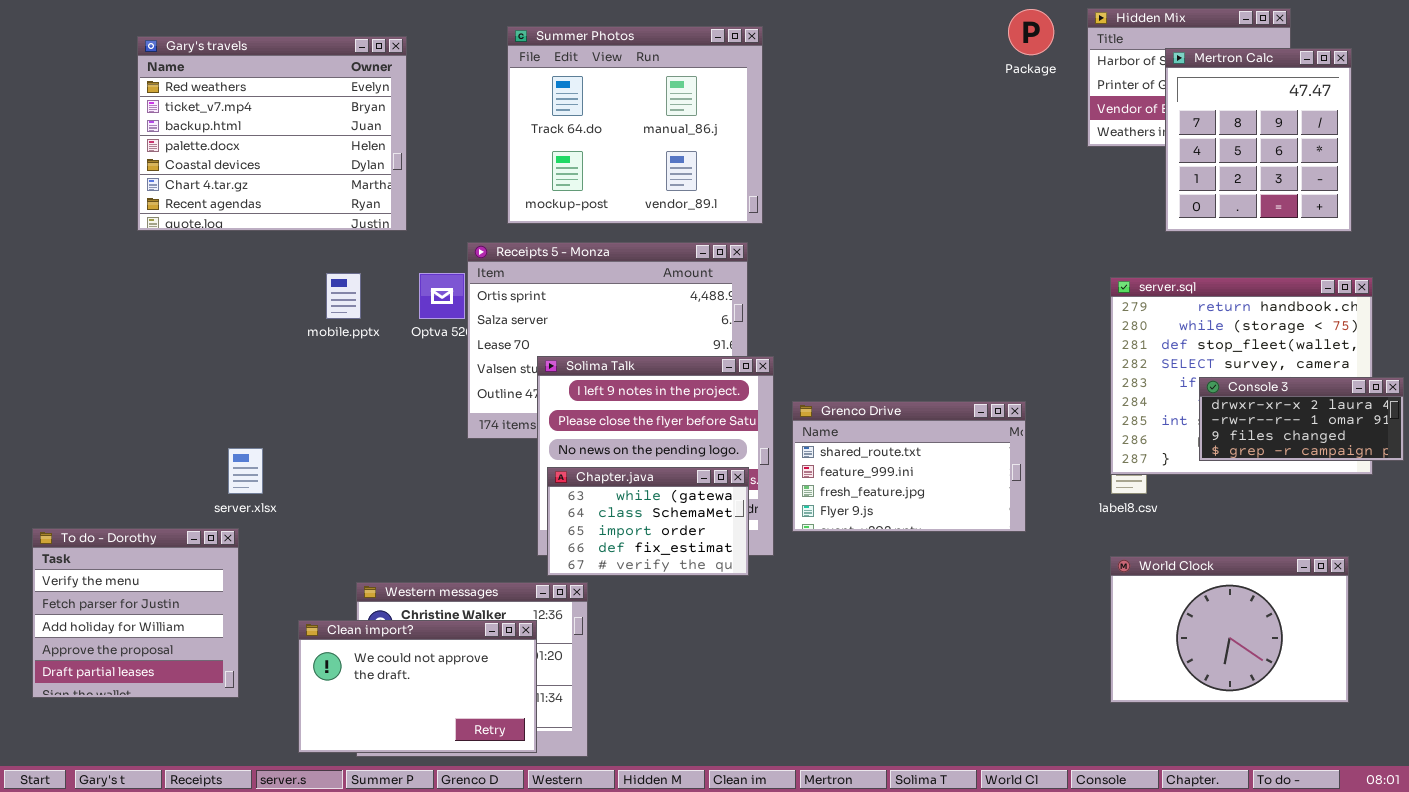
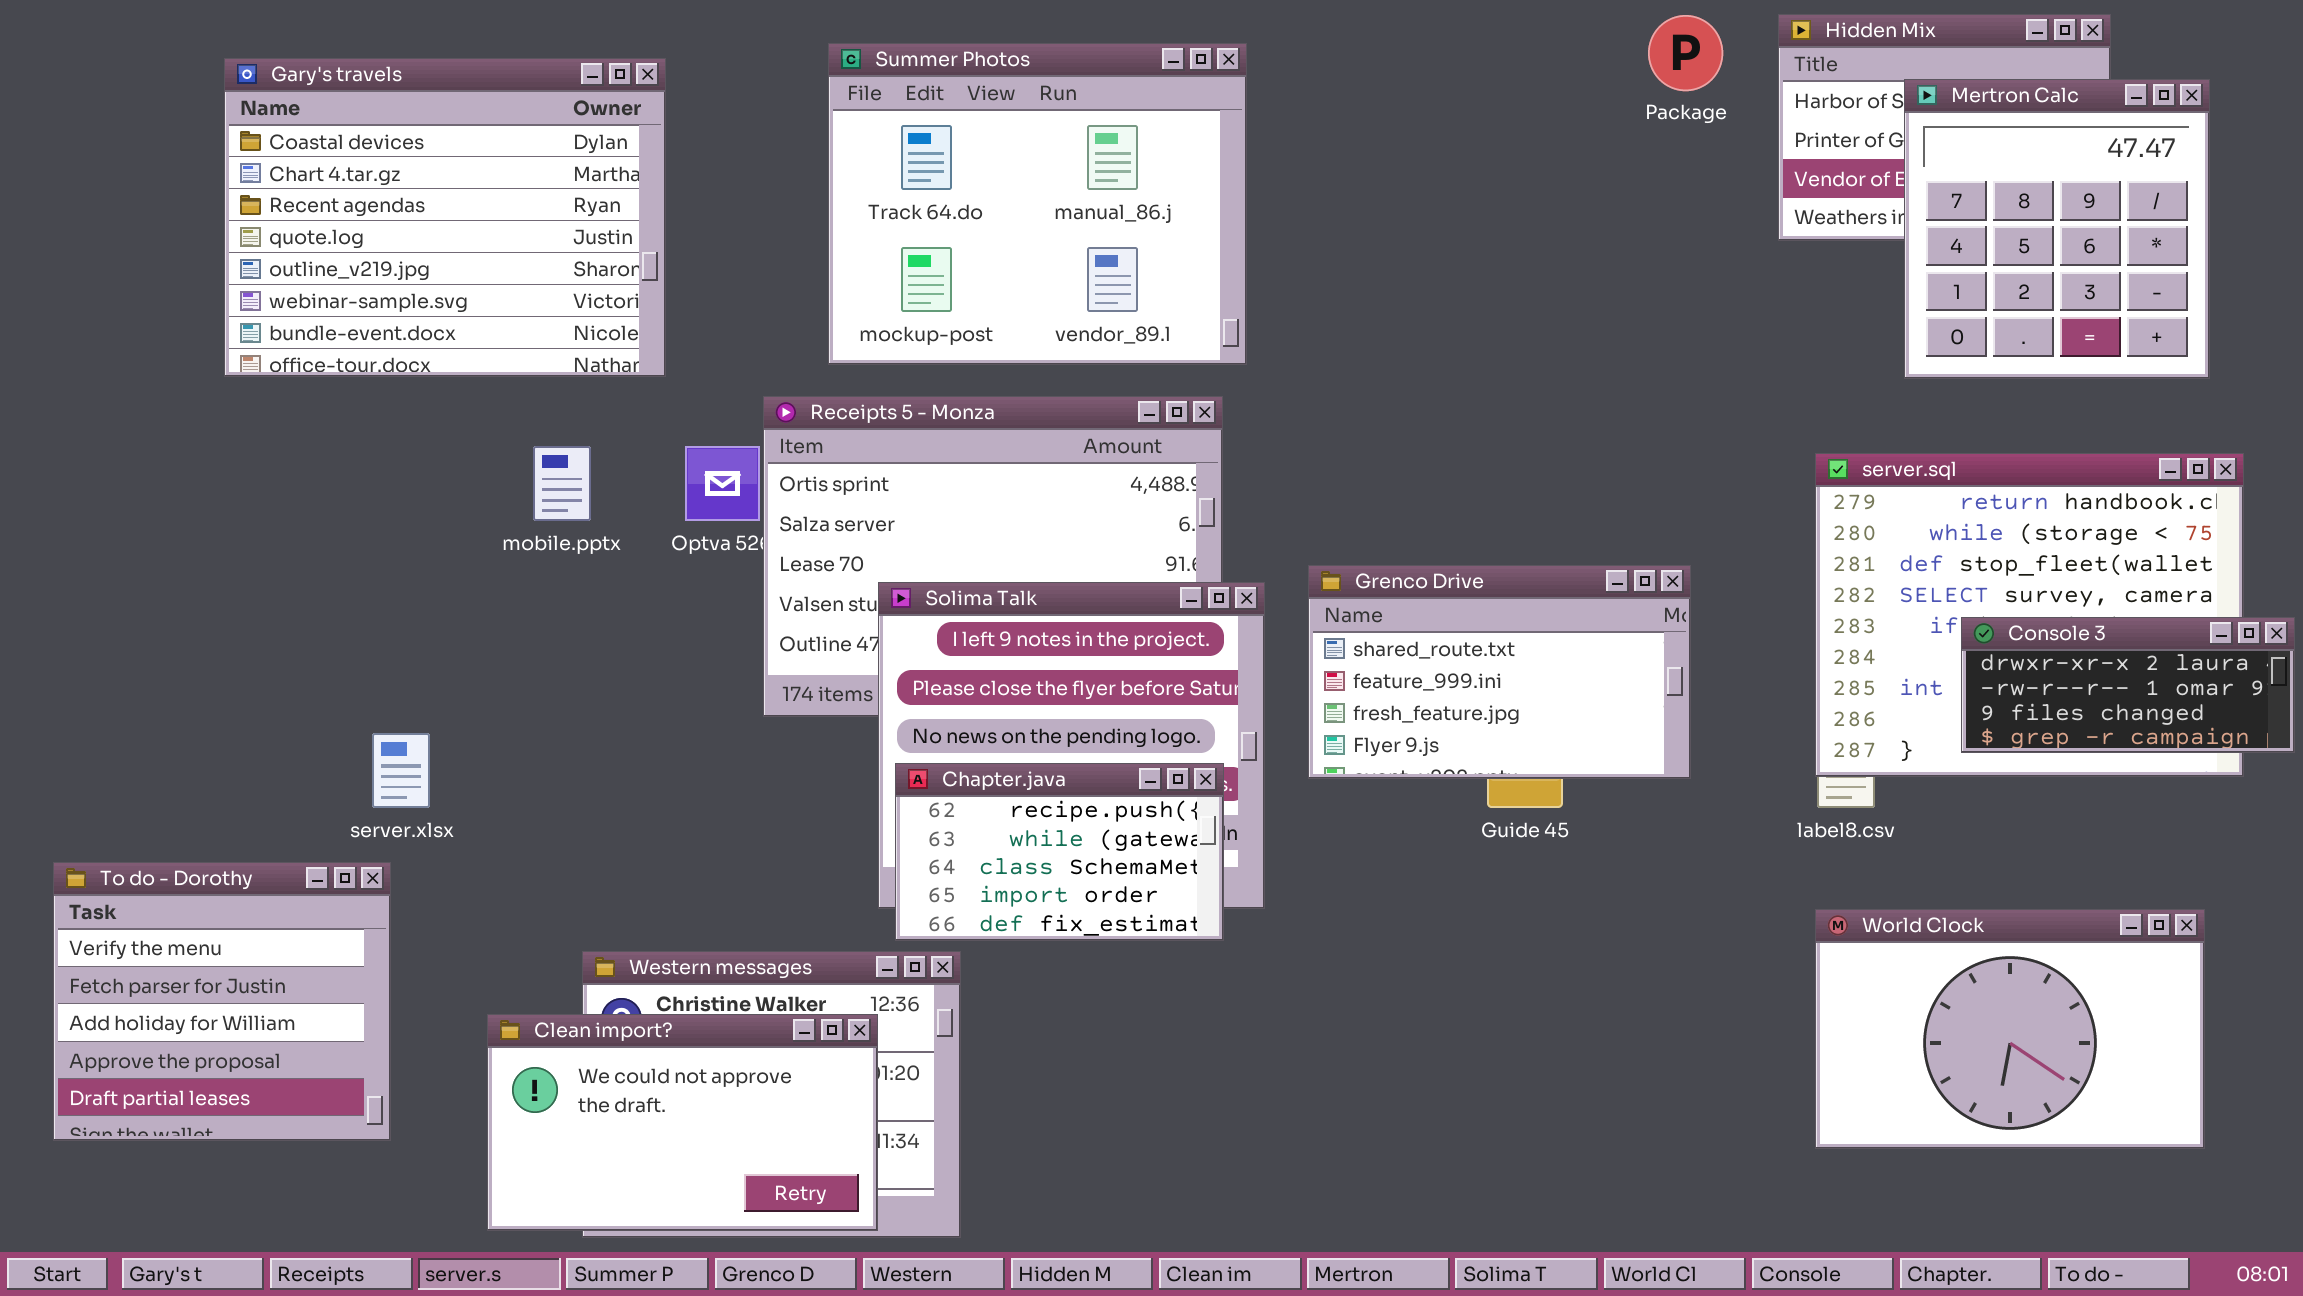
Gary's travels: [137,36,407,231] -> [224,58,666,377], scrolled down 4 rows
Grenco Drive: [792,401,1026,532] -> [1308,565,1691,779], moved
Chapter.java: [547,467,749,576] -> [895,763,1224,941], scrolled up 1 row

